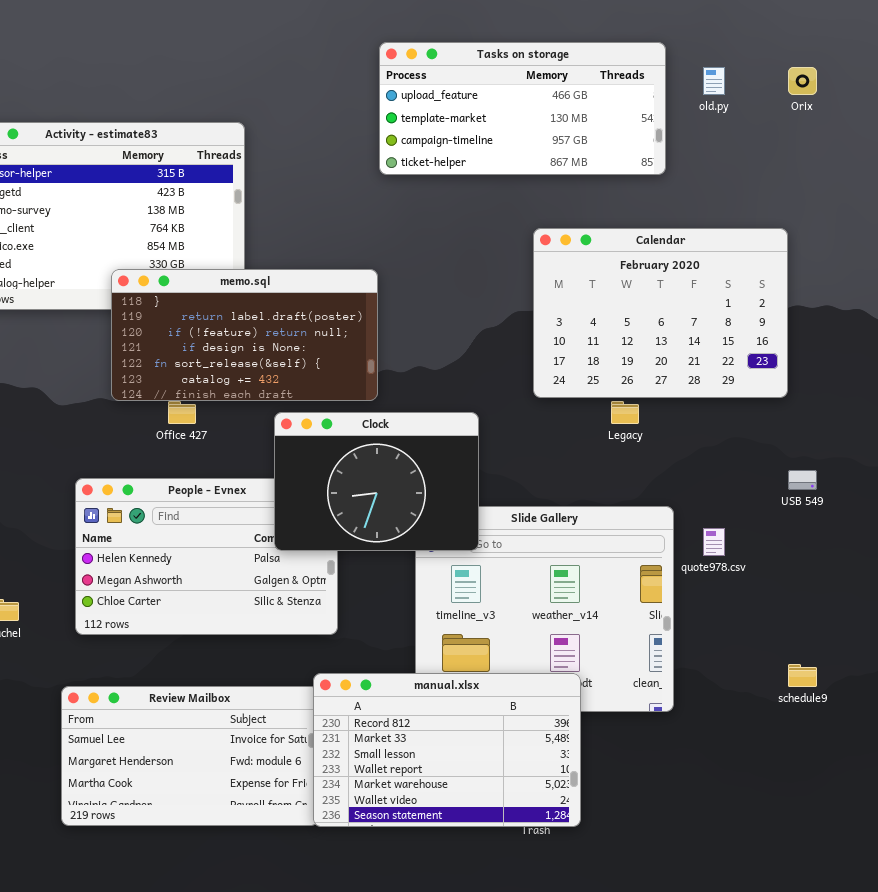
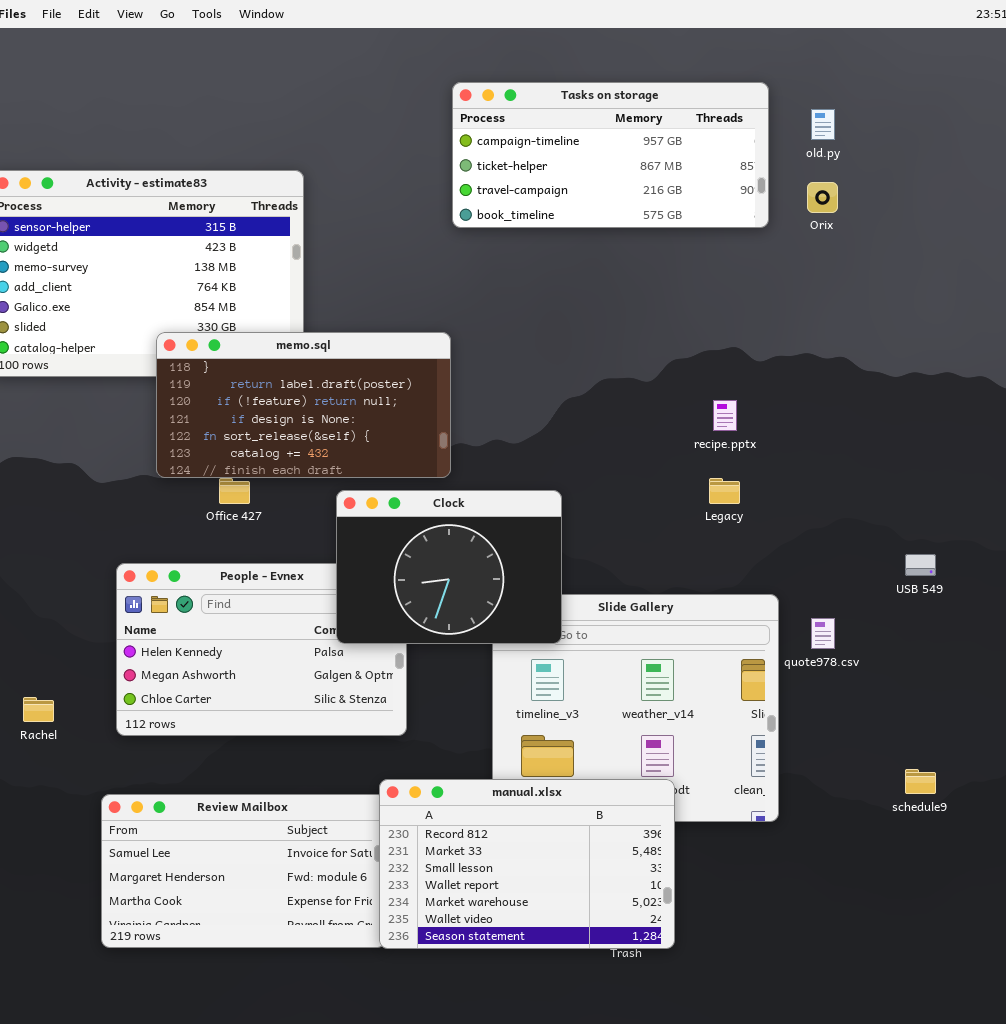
Tasks on storage: [379,42,666,175] -> [452,82,769,228], scrolled down 2 rows
Orix: [788,67,817,95] -> [807,182,838,213], moved
Calendar: [533,228,788,398] -> none, closed

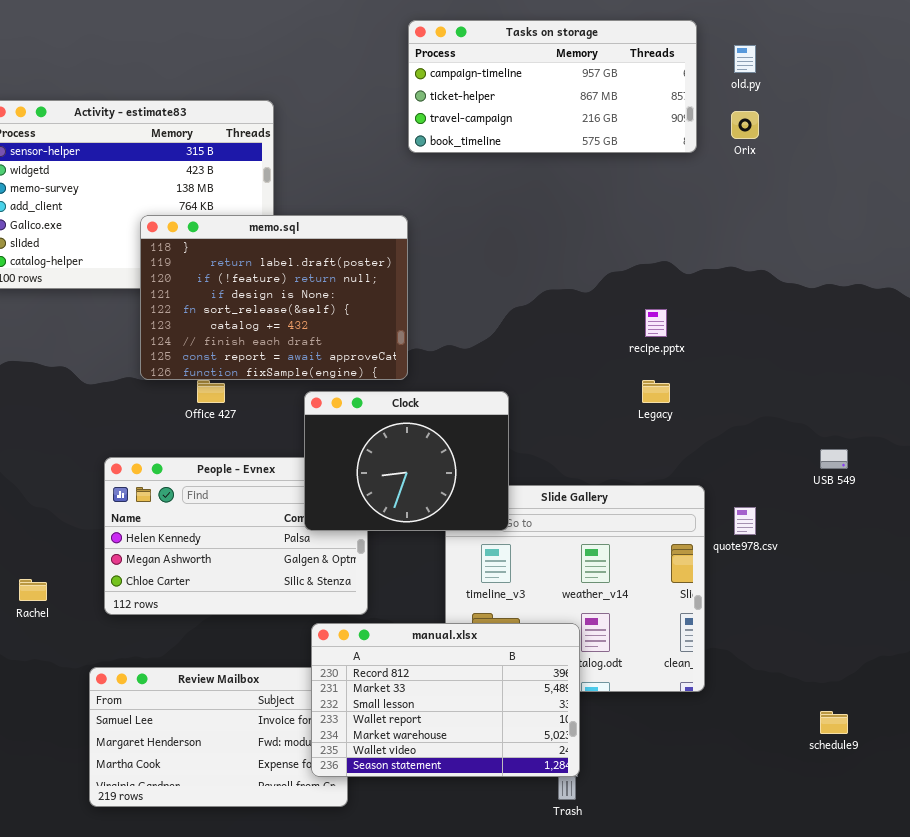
memo.sql: [156,332,451,478] -> [140,215,408,380], resized
schedule9: [905,769,936,794] -> [820,711,848,734], moved
manual.xlsx: [379,779,675,949] -> [311,623,580,777], moved

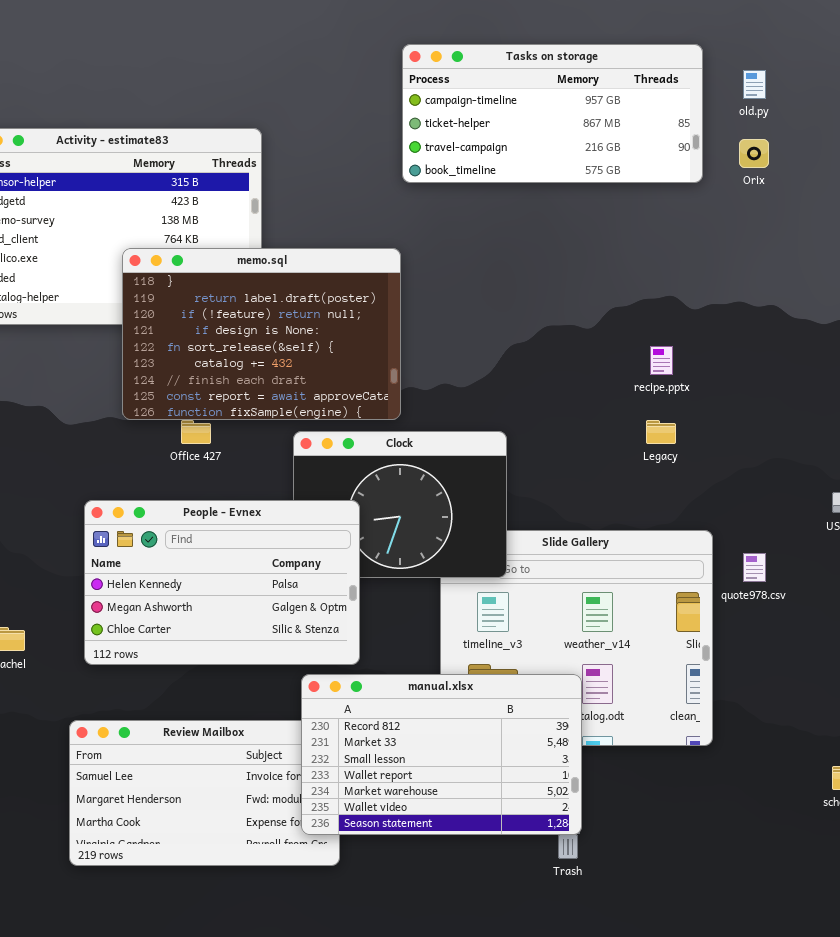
People - Evnex: [104,457,368,615] -> [84,500,360,665], raised

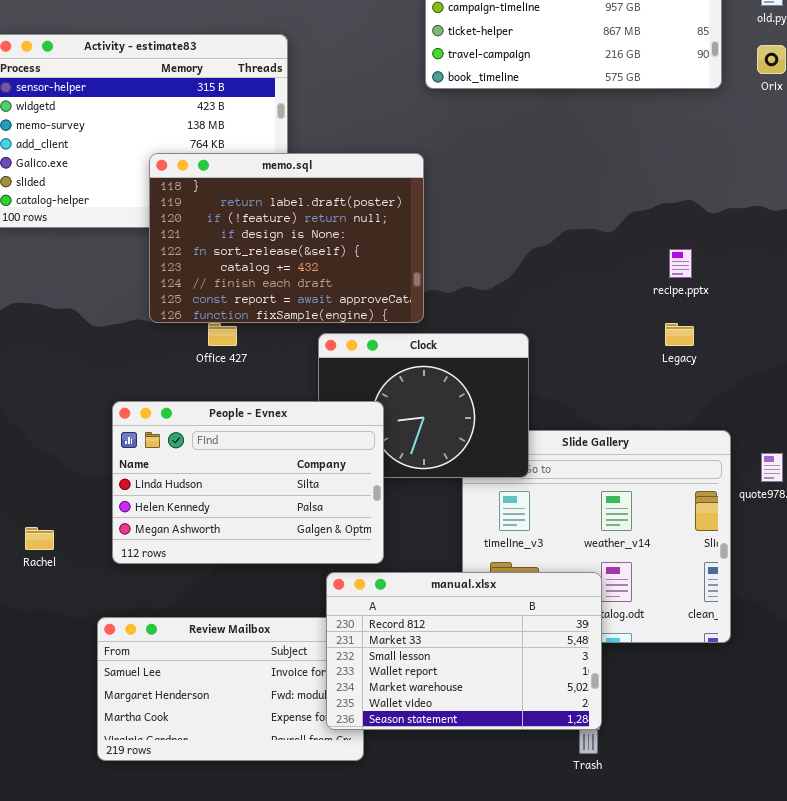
People - Evnex: [84,500,360,665] -> [112,401,384,564], scrolled up 1 row

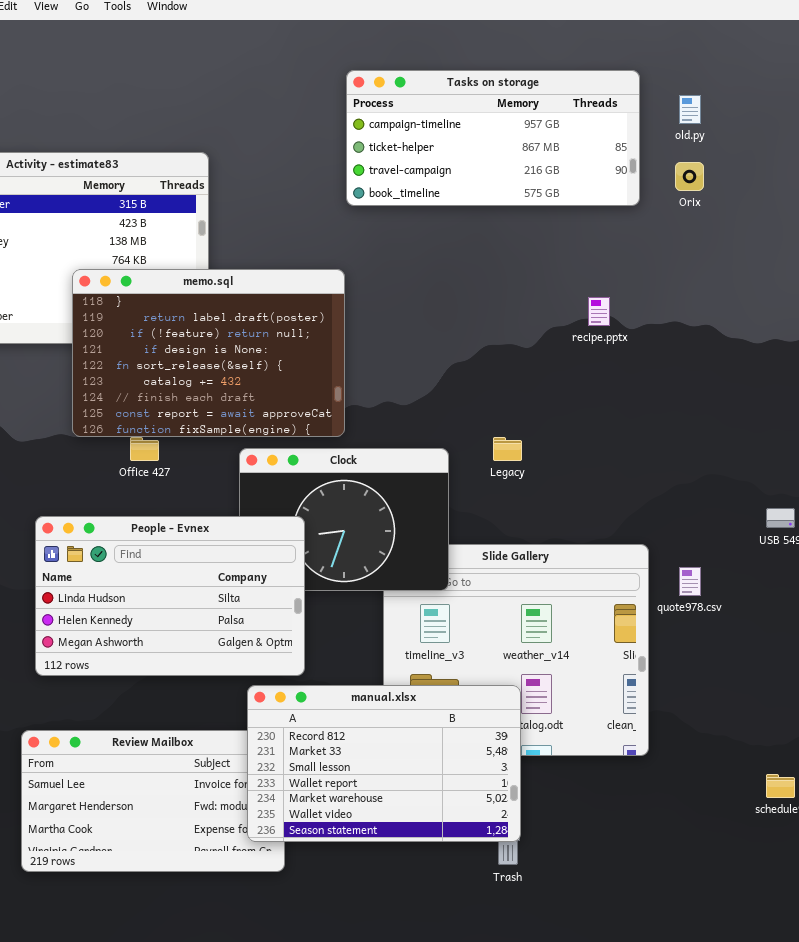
recipe.pptx: [669,249,692,278] -> [588,297,610,326], moved
Legacy: [665,323,694,346] -> [493,437,522,461], moved

